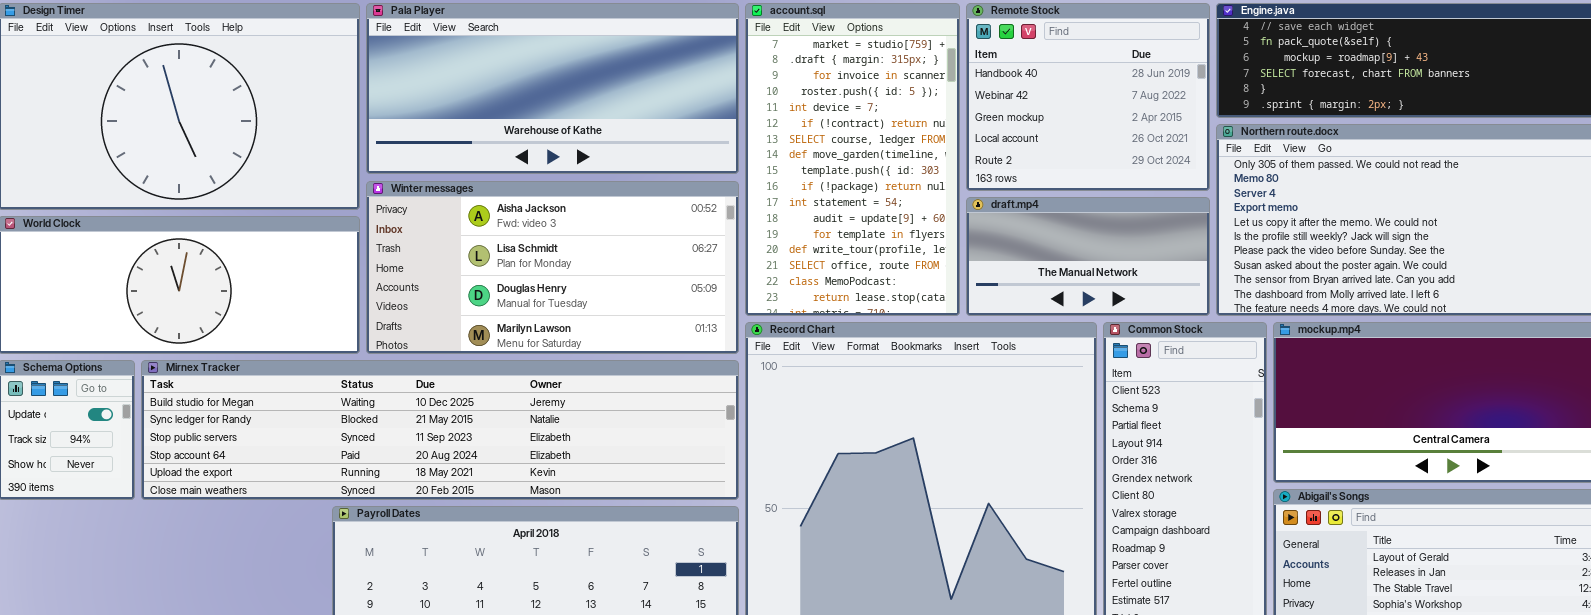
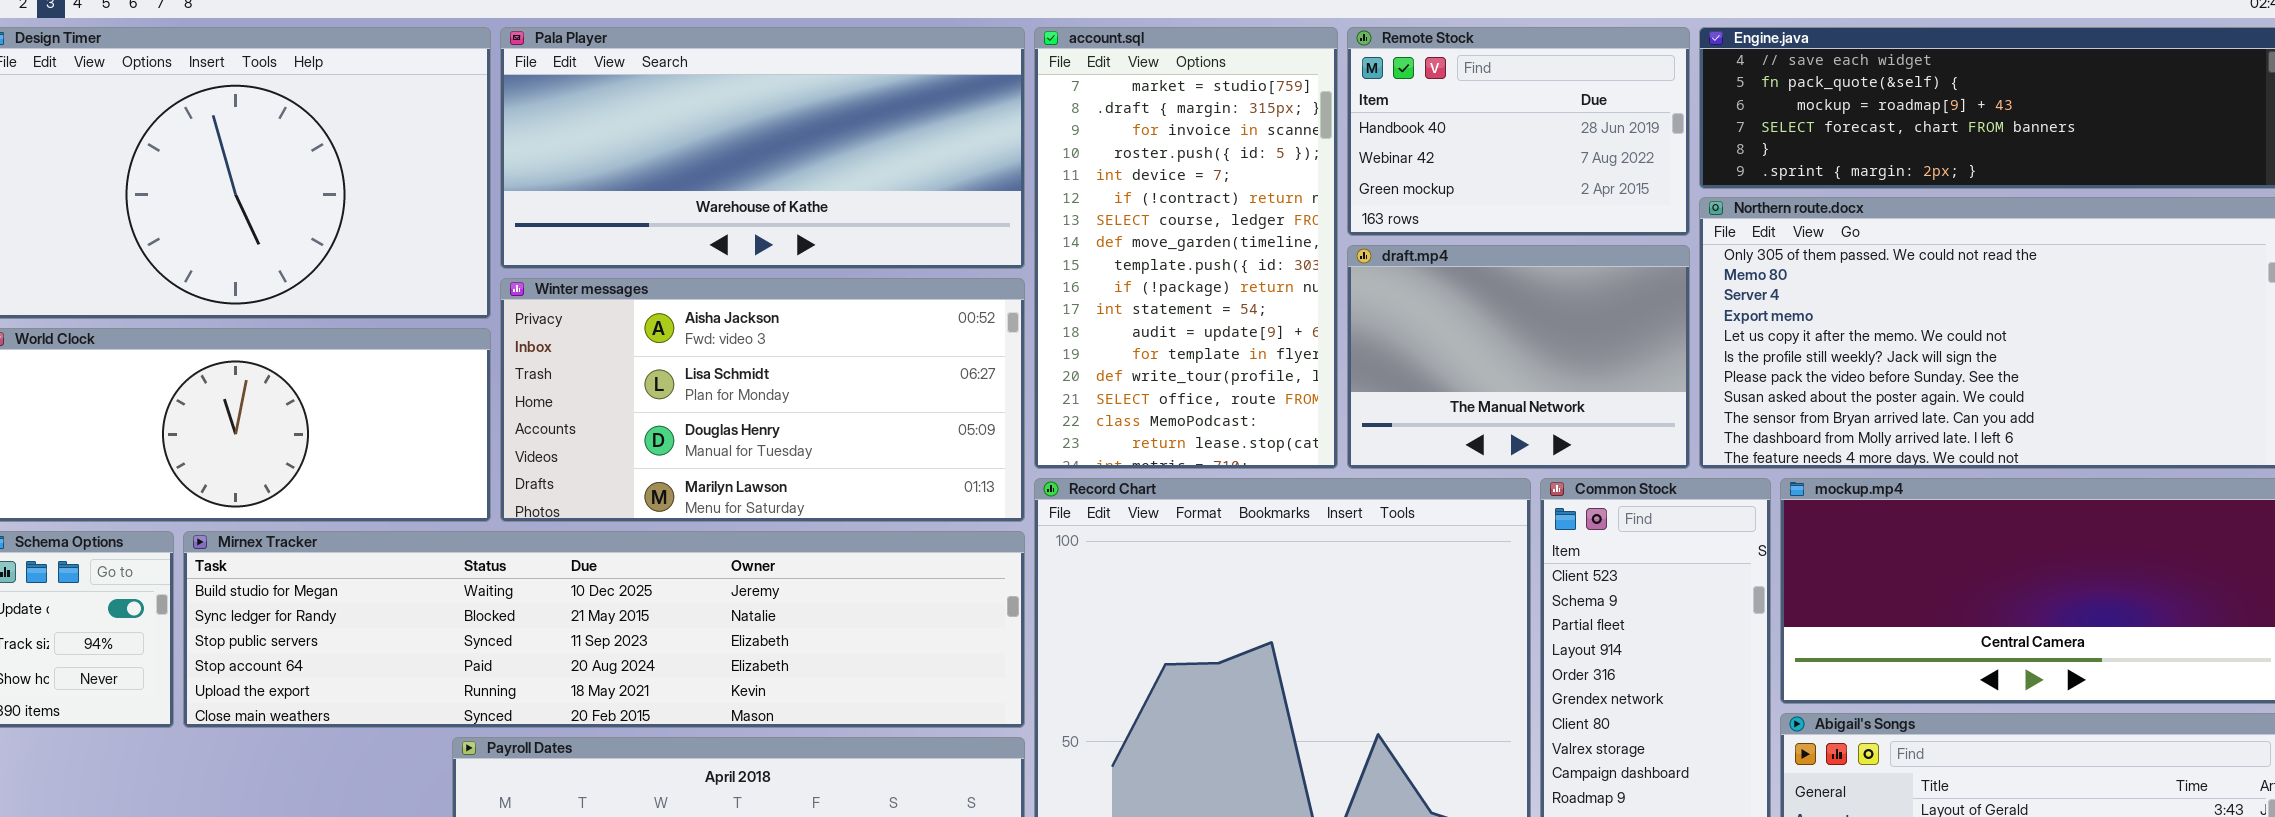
Remote Stock: [966,3,1210,191] -> [1347,27,1690,236], resized
draft.mp4: [966,197,1210,316] -> [1347,245,1690,469], resized

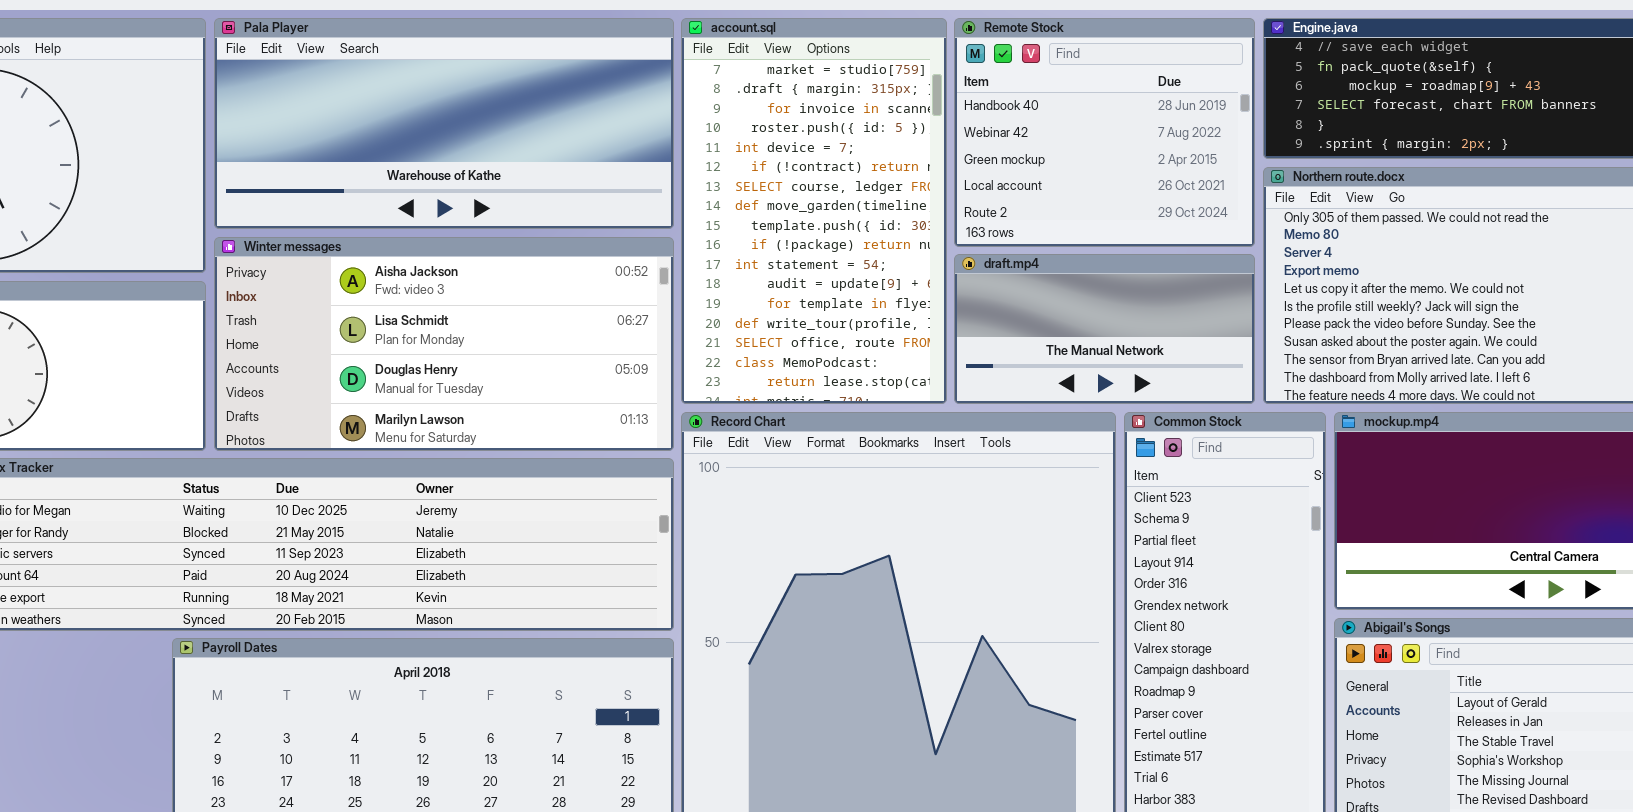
Remote Stock: [1347,27,1690,236] -> [954,18,1255,247], resized
draft.mp4: [1347,245,1690,469] -> [954,254,1255,404], resized

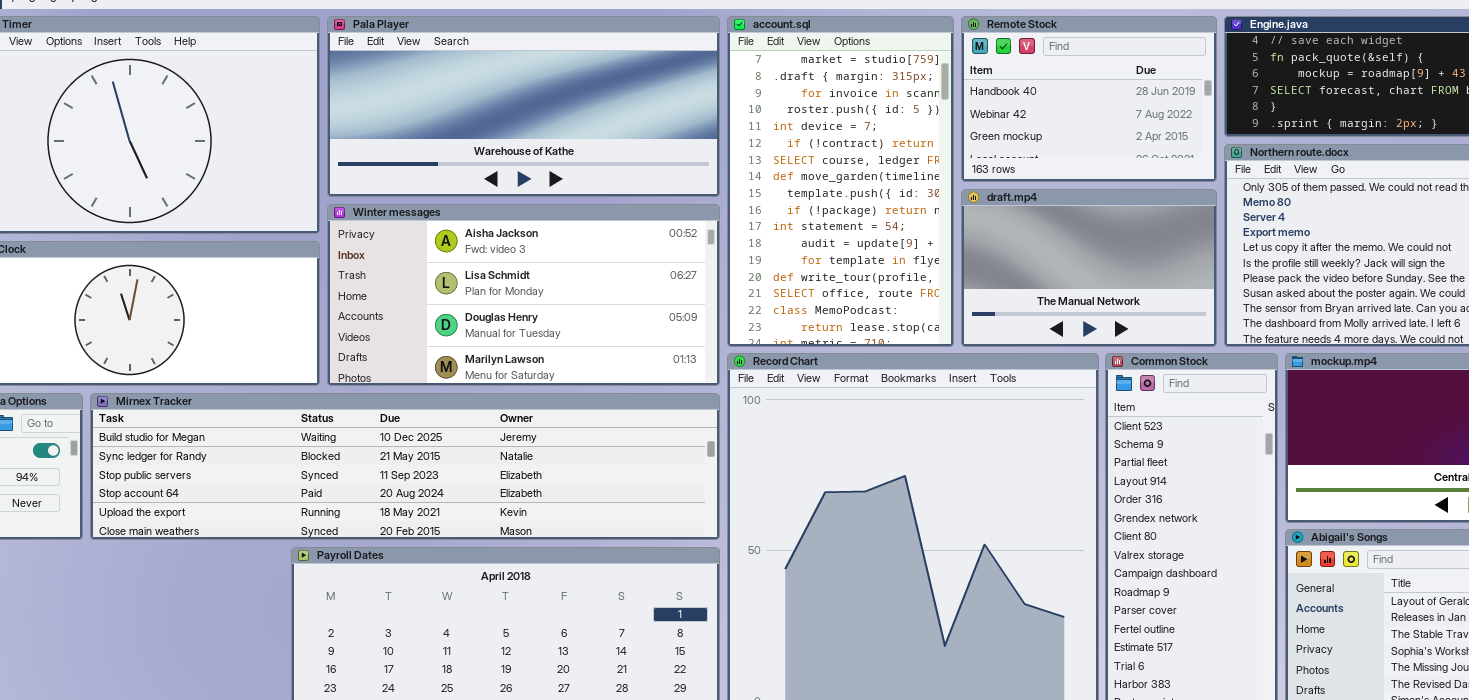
Remote Stock: [954,18,1255,247] -> [961,16,1217,182], resized
draft.mp4: [954,254,1255,404] -> [961,189,1217,347], resized

